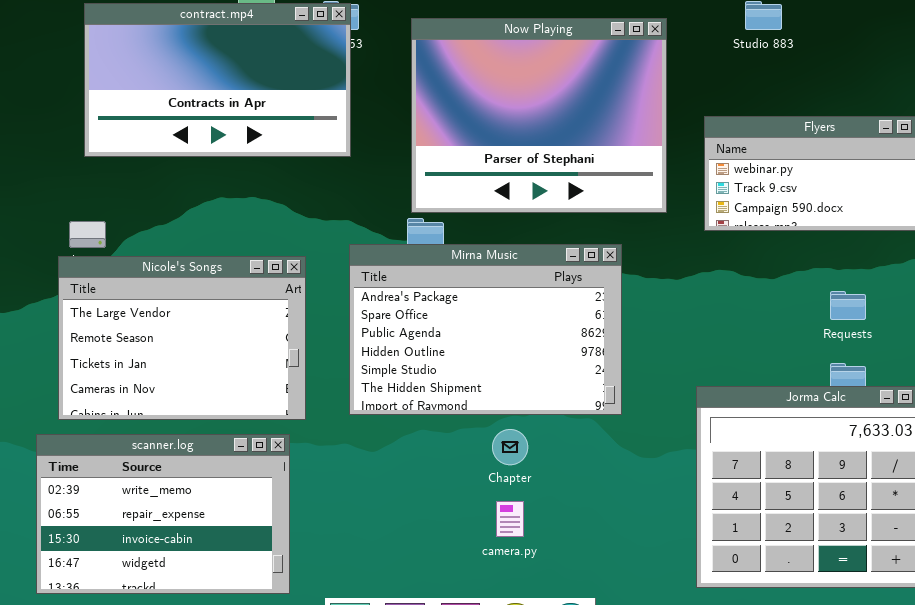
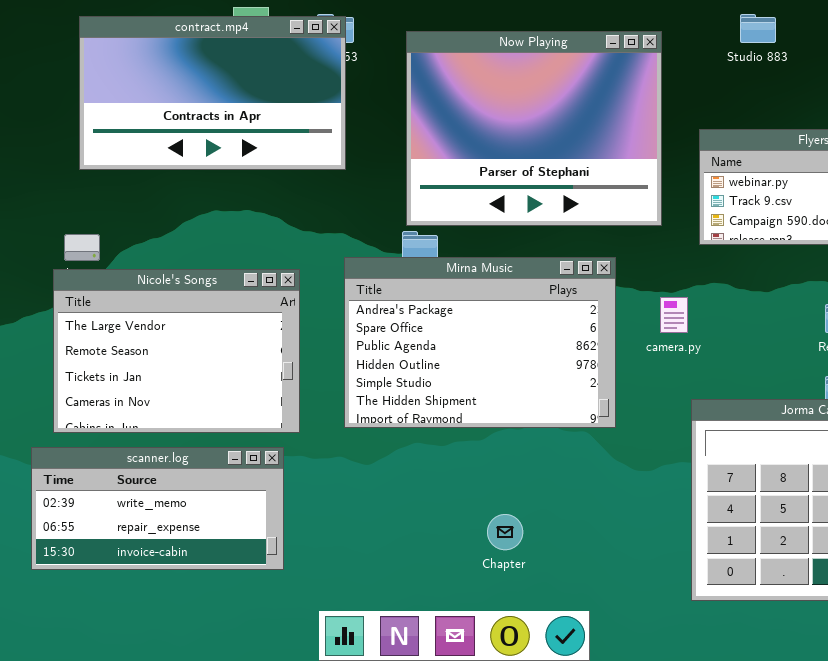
Chapter: [492,429,528,465] -> [487,514,523,550], moved
scanner.log: [36,434,290,594] -> [31,447,284,570], resized
camera.py: [496,501,524,537] -> [660,297,688,333], moved

